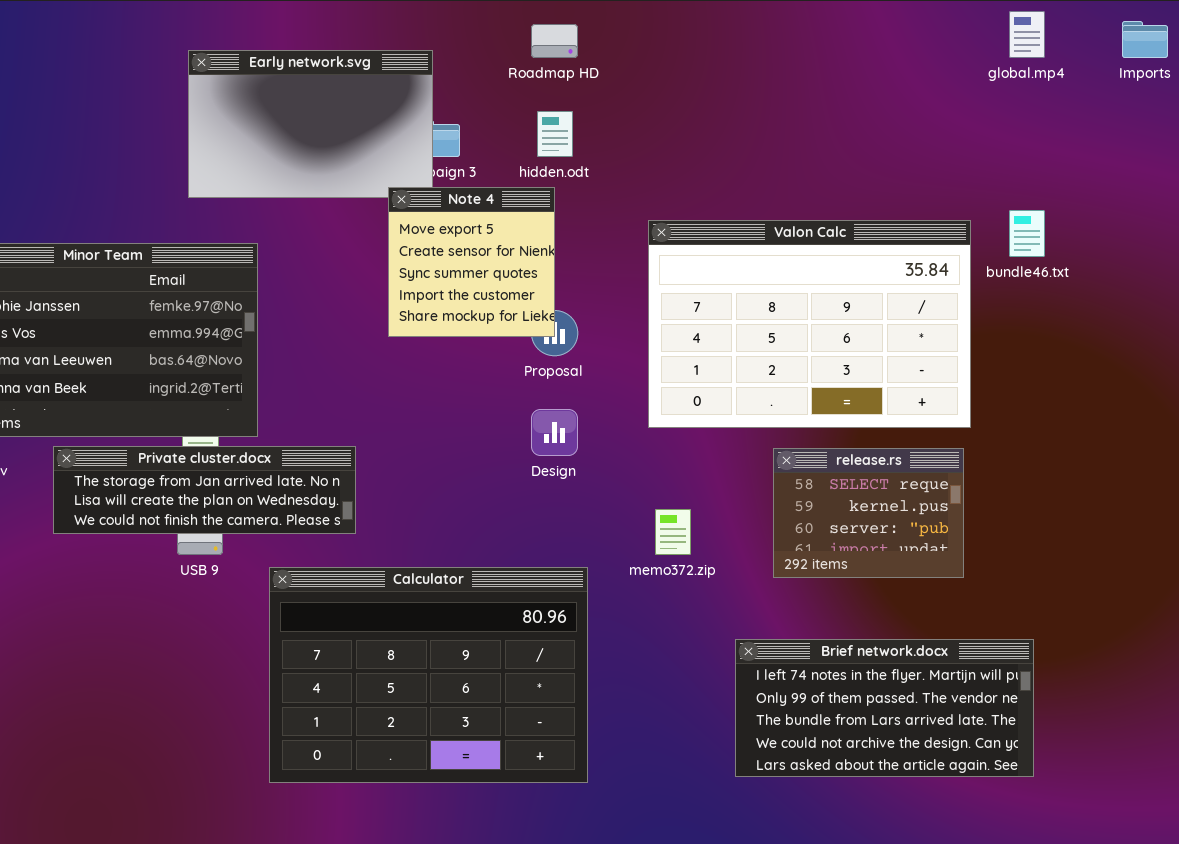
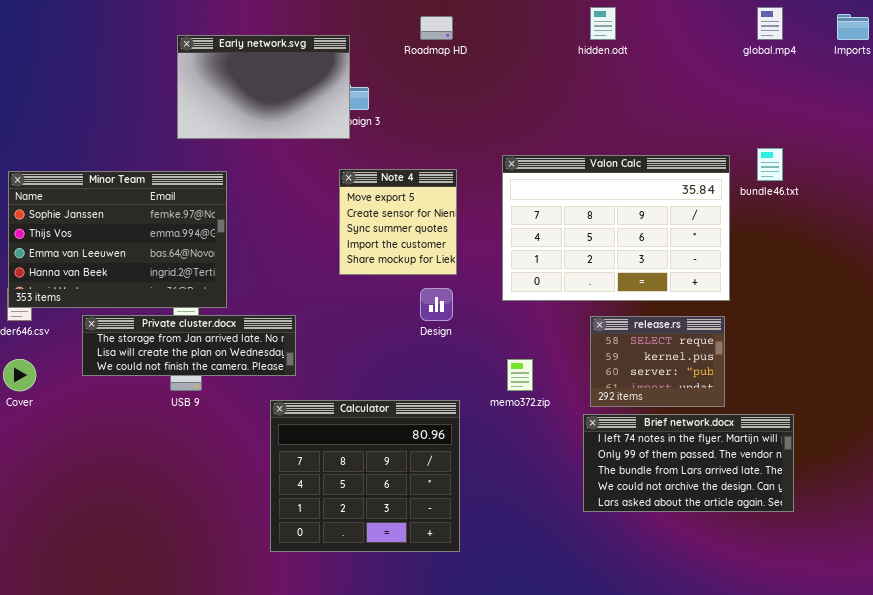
hidden.odt: [537,111,573,157] -> [590,7,616,40], moved
Note 4: [388,187,555,337] -> [339,169,457,275], moved
Calculator: [269,567,588,783] -> [270,400,460,552], resized
Brief network.docx: [735,639,1034,777] -> [583,414,794,512], moved

